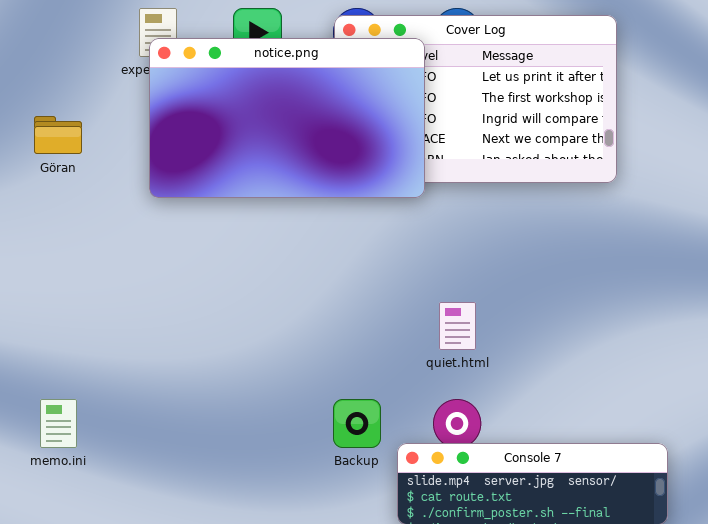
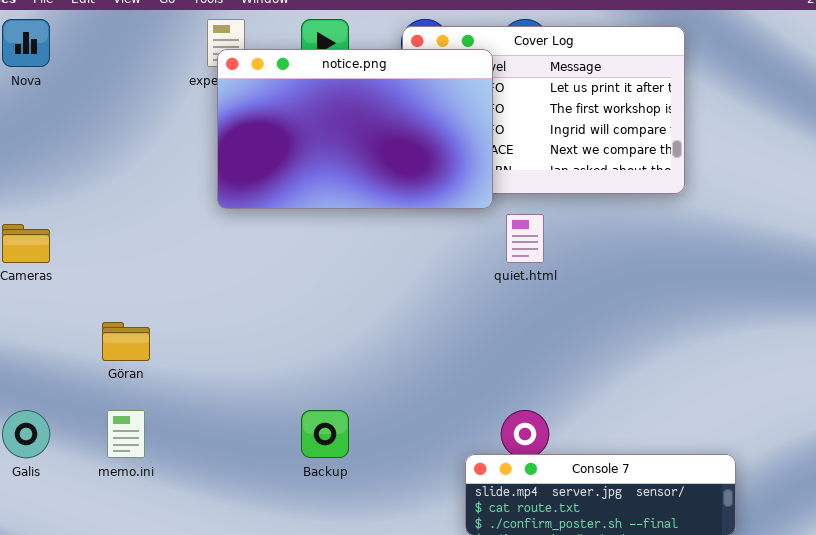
Göran: [34,116,82,154] -> [102,322,150,361], moved
quiet.html: [439,302,476,350] -> [506,214,544,263], moved
Backup: [333,399,381,448] -> [301,410,349,458], moved

